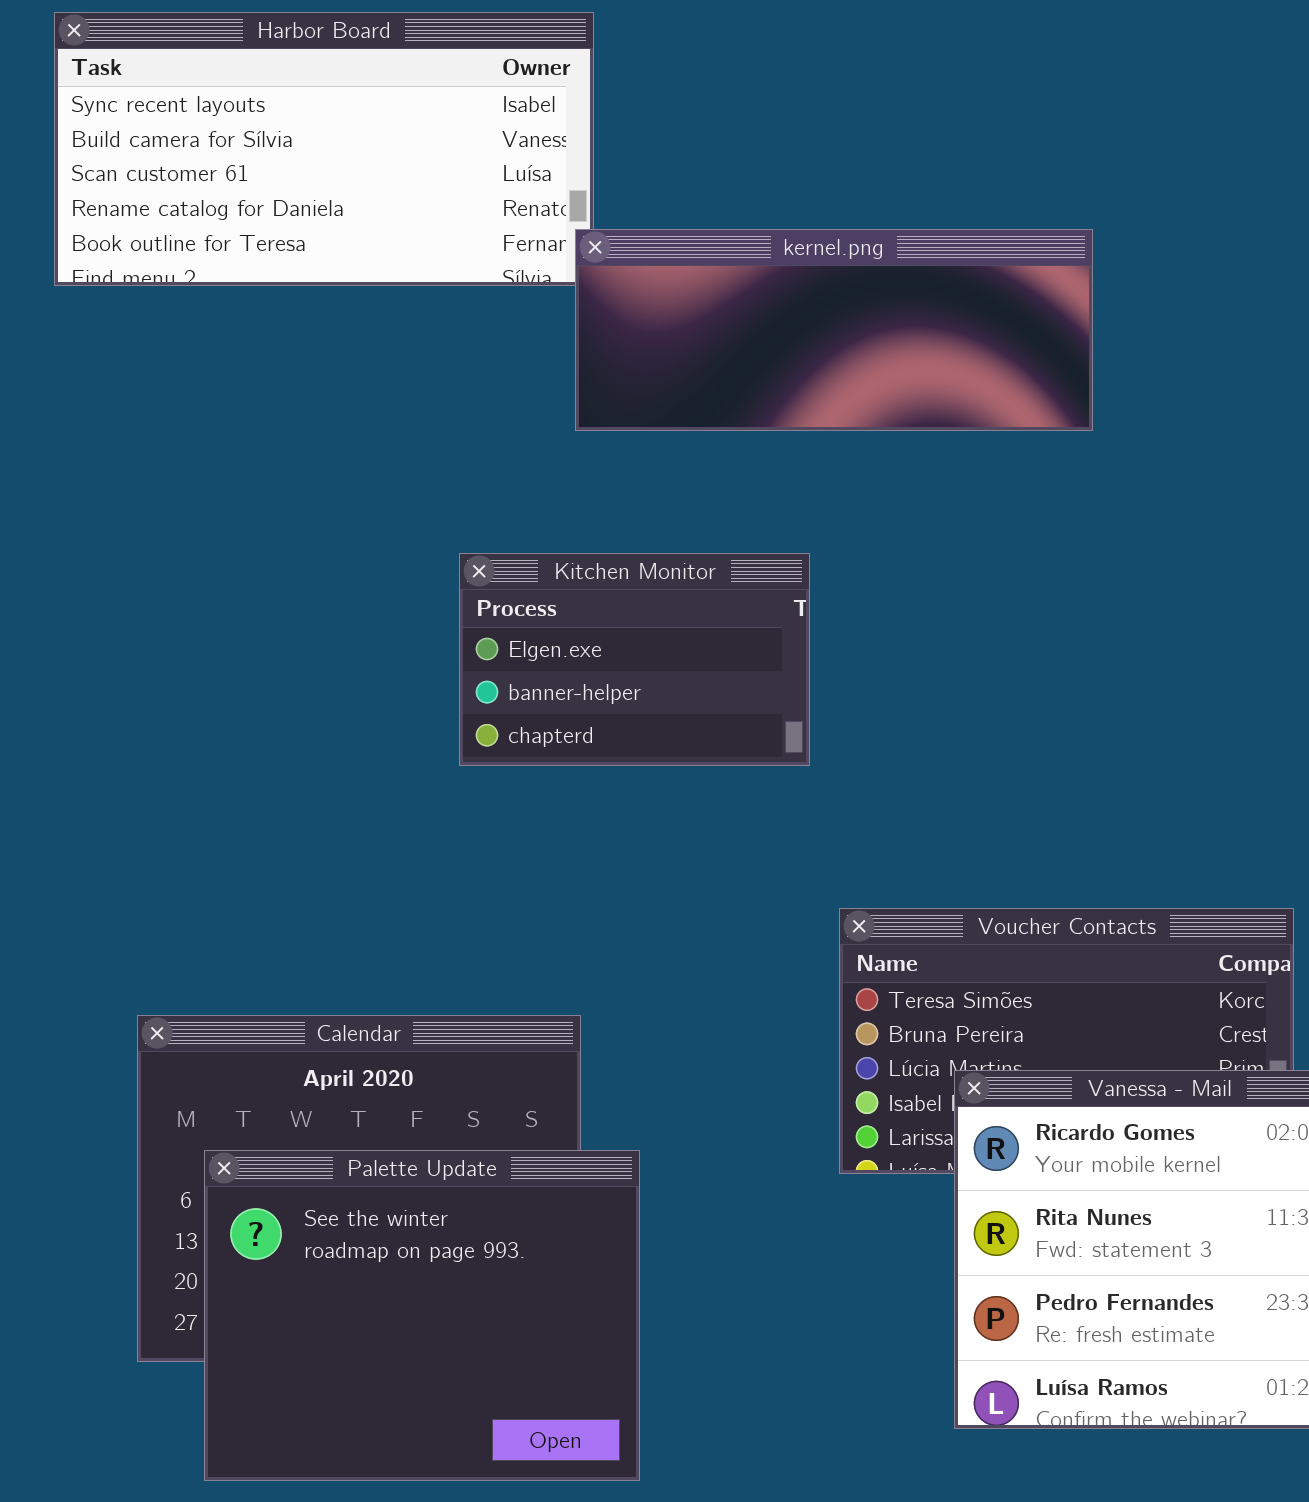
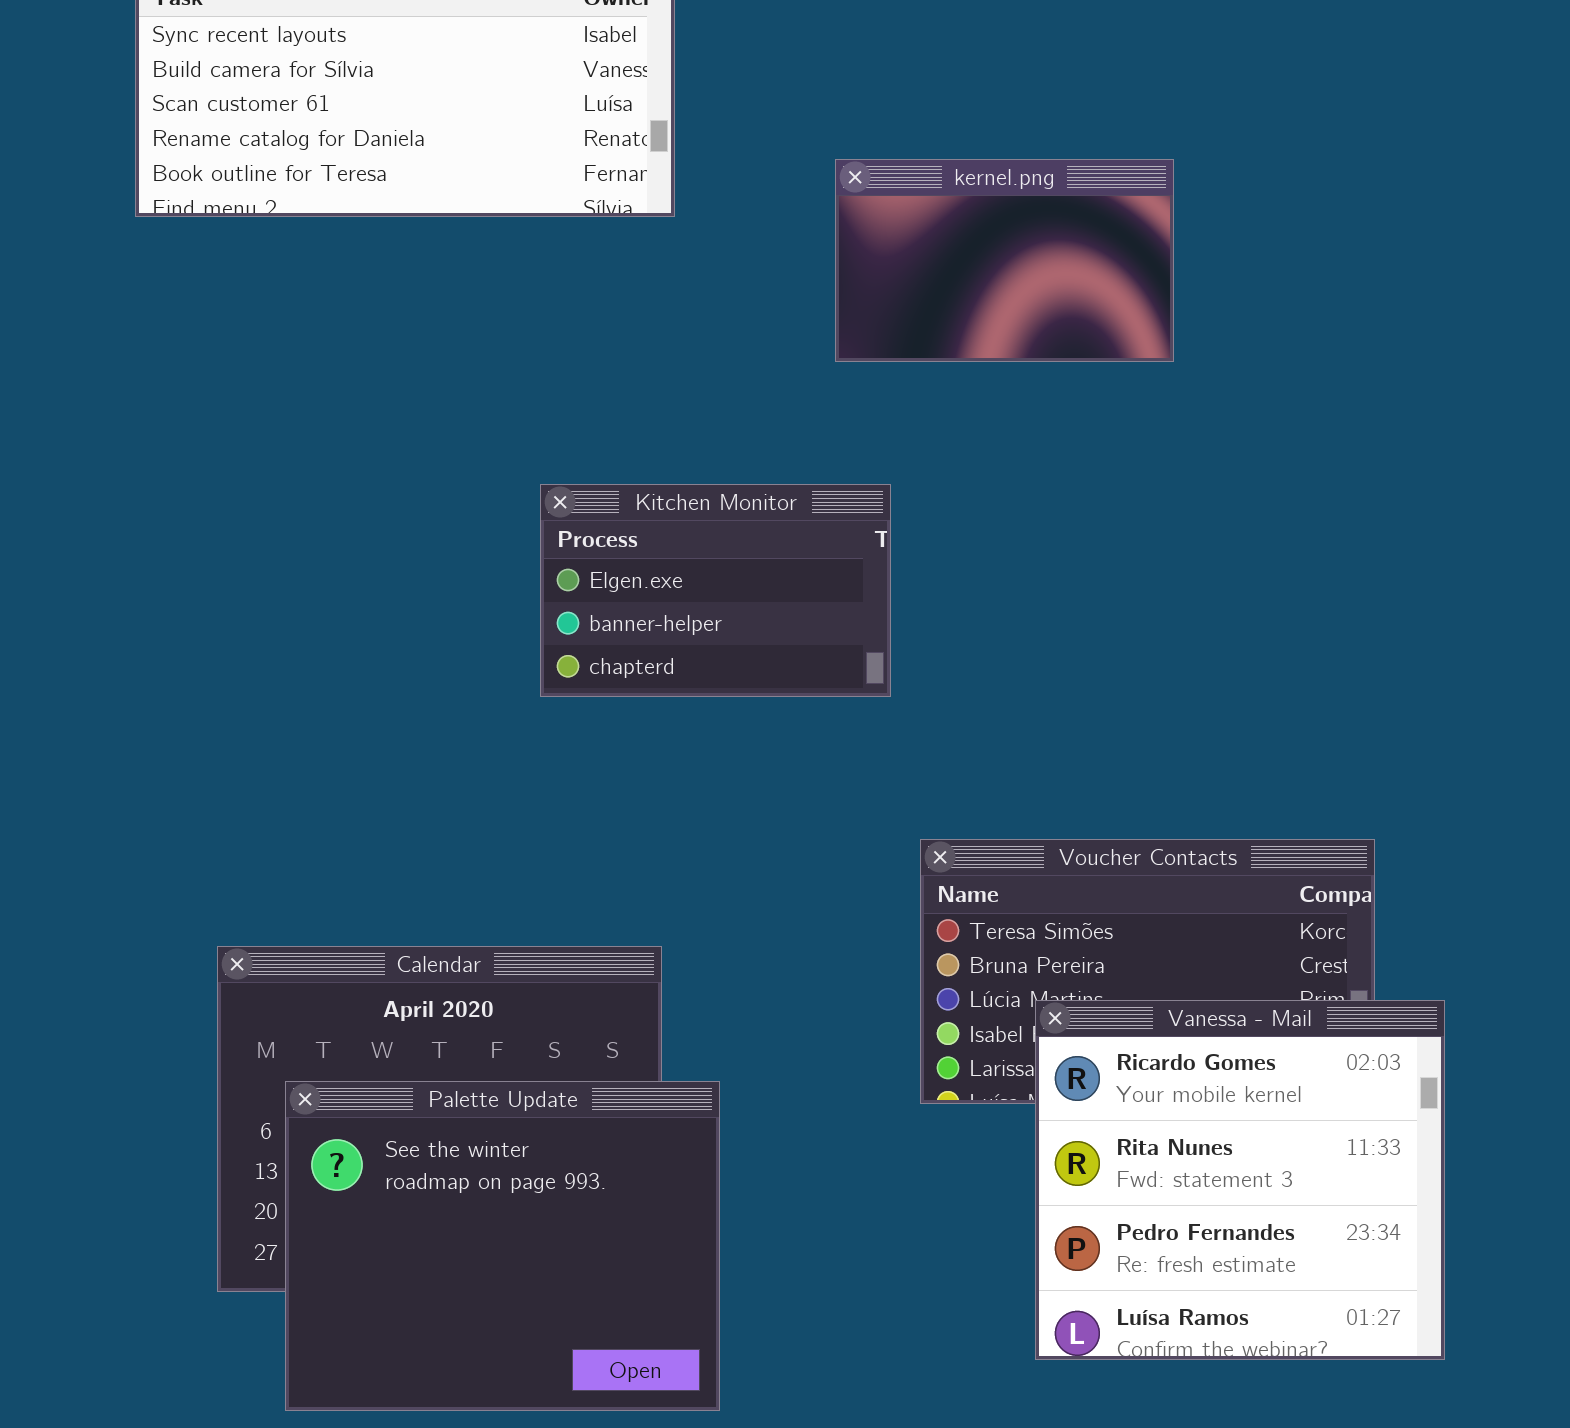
kernel.png: [575,229,1093,431] -> [835,159,1174,362], resized

